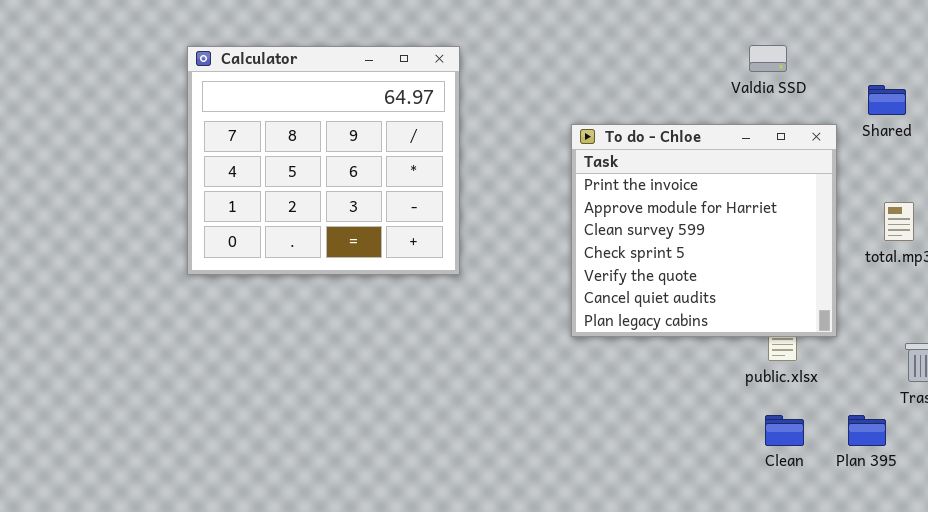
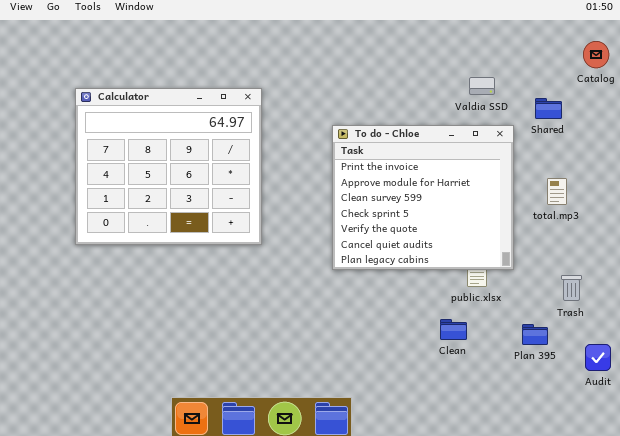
Valdia SSD: [749,45,787,72] -> [469,77,495,95], moved
Calculator: [187,46,460,275] -> [75,88,262,245], moved
Clean: [765,415,804,446] -> [440,319,467,340], moved

